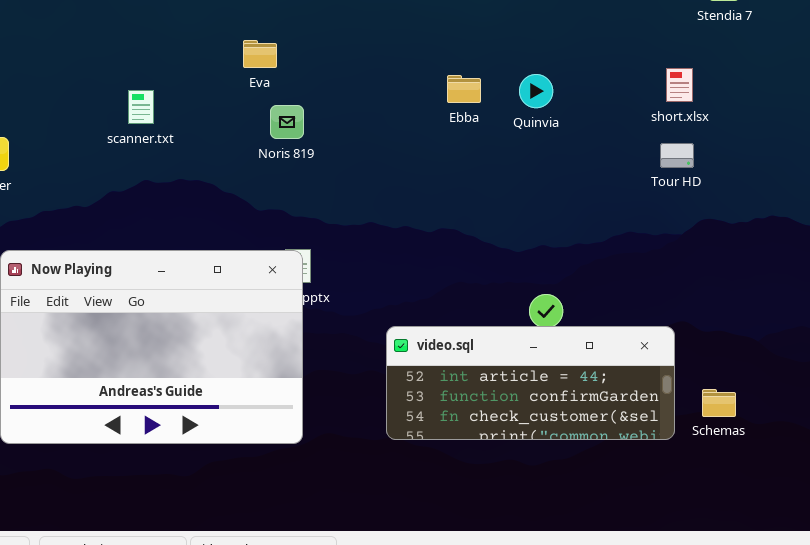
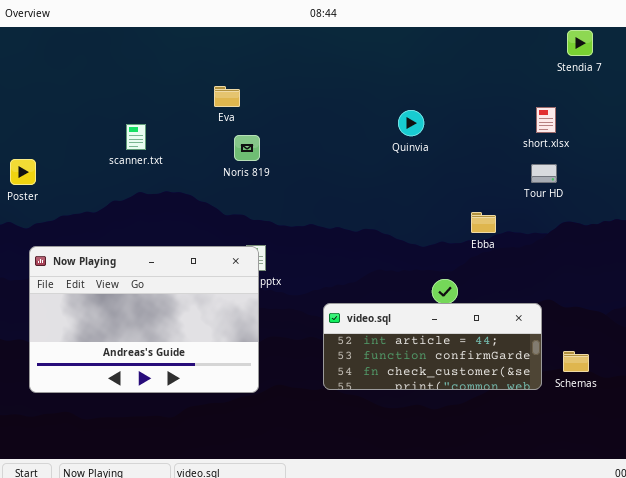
Quinvia: [519,74,553,108] -> [398,110,424,136], moved
Ebba: [447,75,481,103] -> [471,212,496,233], moved

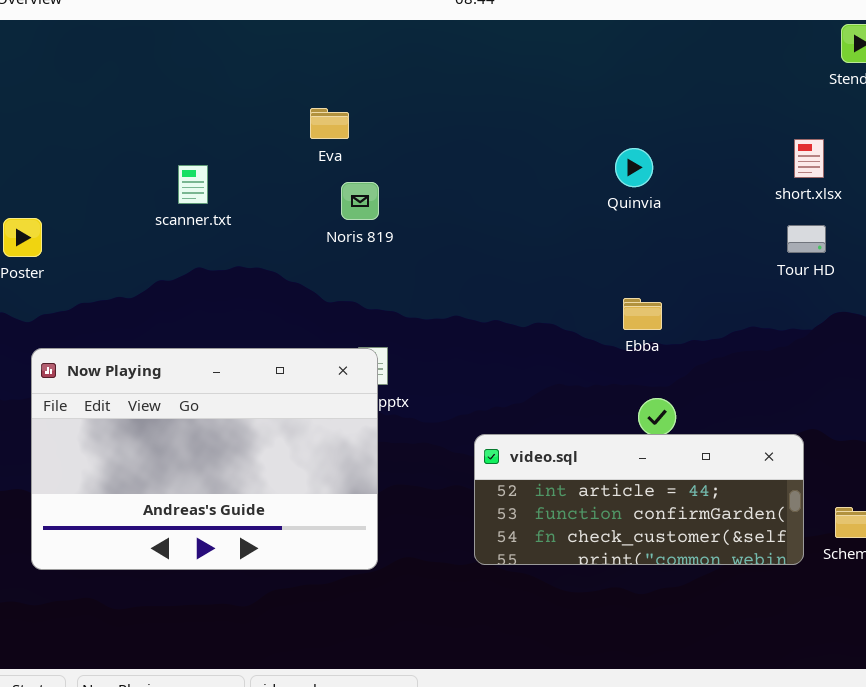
Quinvia: [398,110,424,136] -> [615,148,653,187], moved
Ebba: [471,212,496,233] -> [623,298,662,330], moved

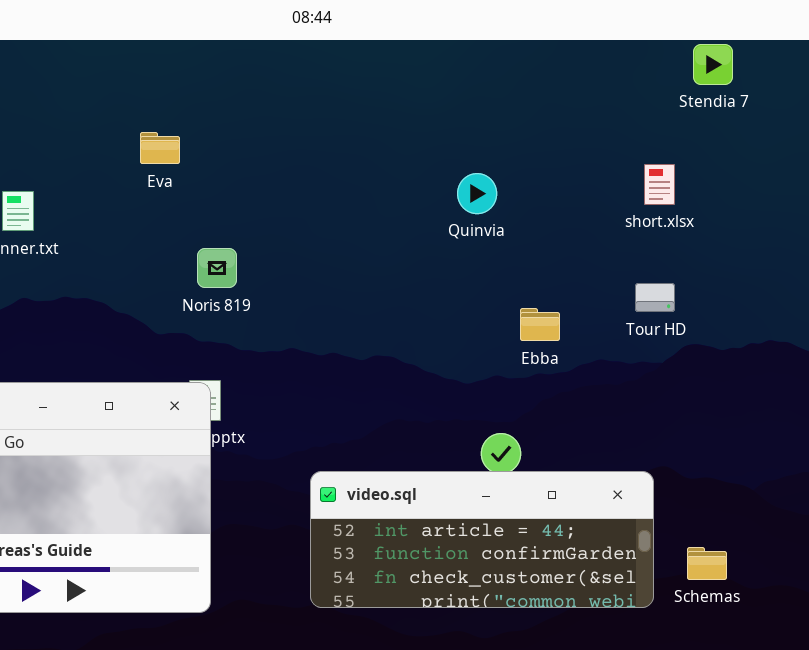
Noris 819: [341,182,379,220] -> [197,248,237,288], moved
Tour HD: [787,225,826,253] -> [635,283,675,312], moved
Ebba: [623,298,662,330] -> [520,308,560,341], moved

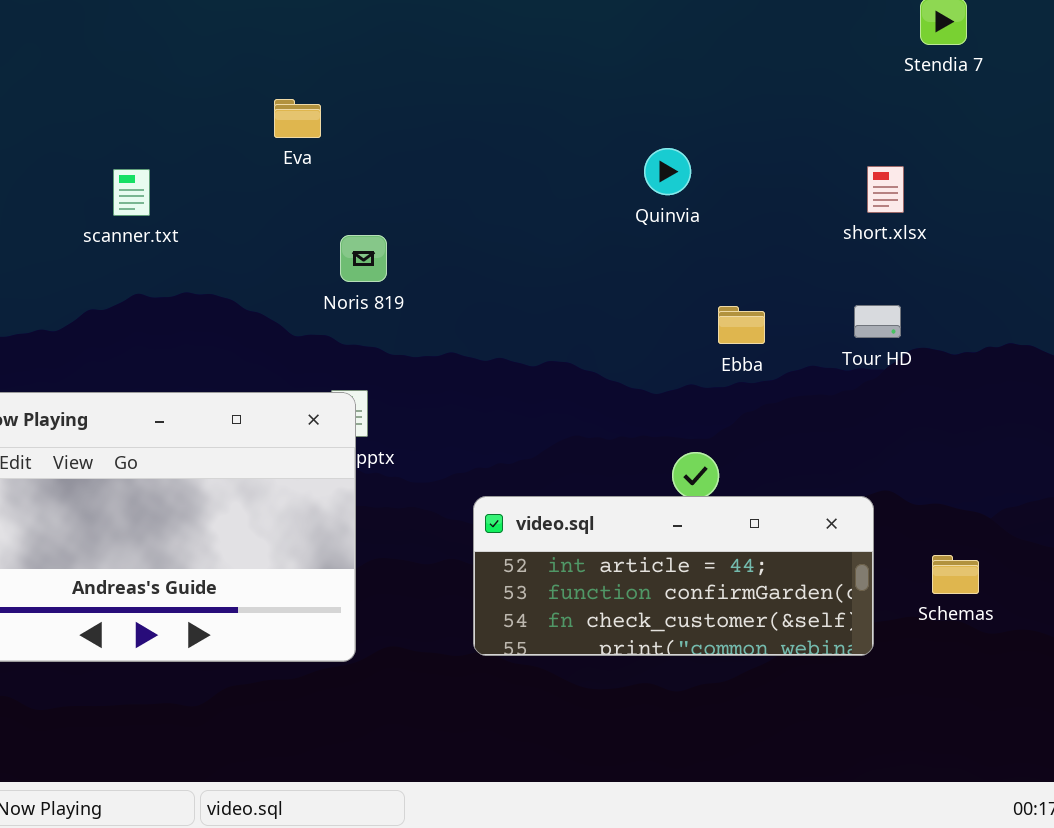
short.xlsx: [644,164,675,205] -> [867,166,904,213], moved
Tour HD: [635,283,675,312] -> [854,305,901,338], moved
Schemas: [687,547,727,580] -> [932,555,979,594], moved

